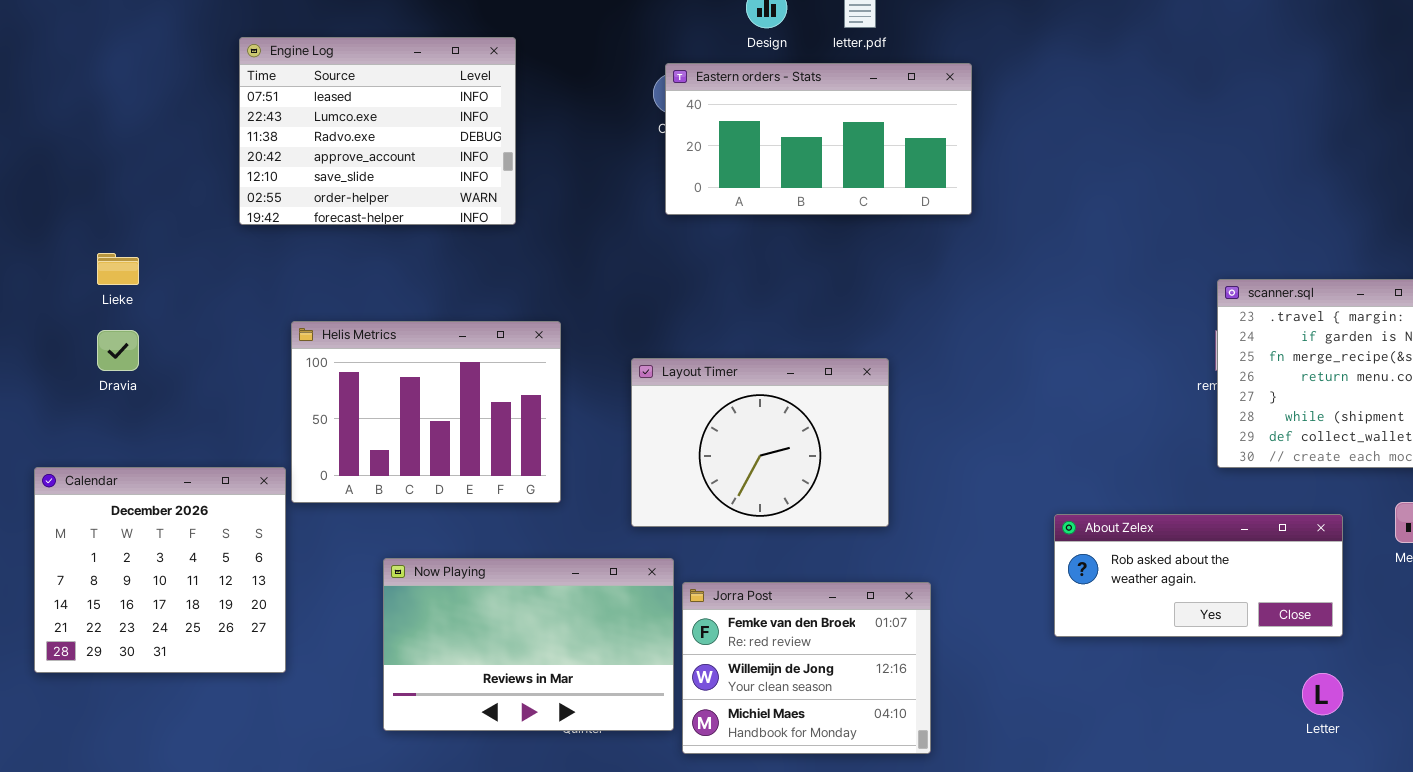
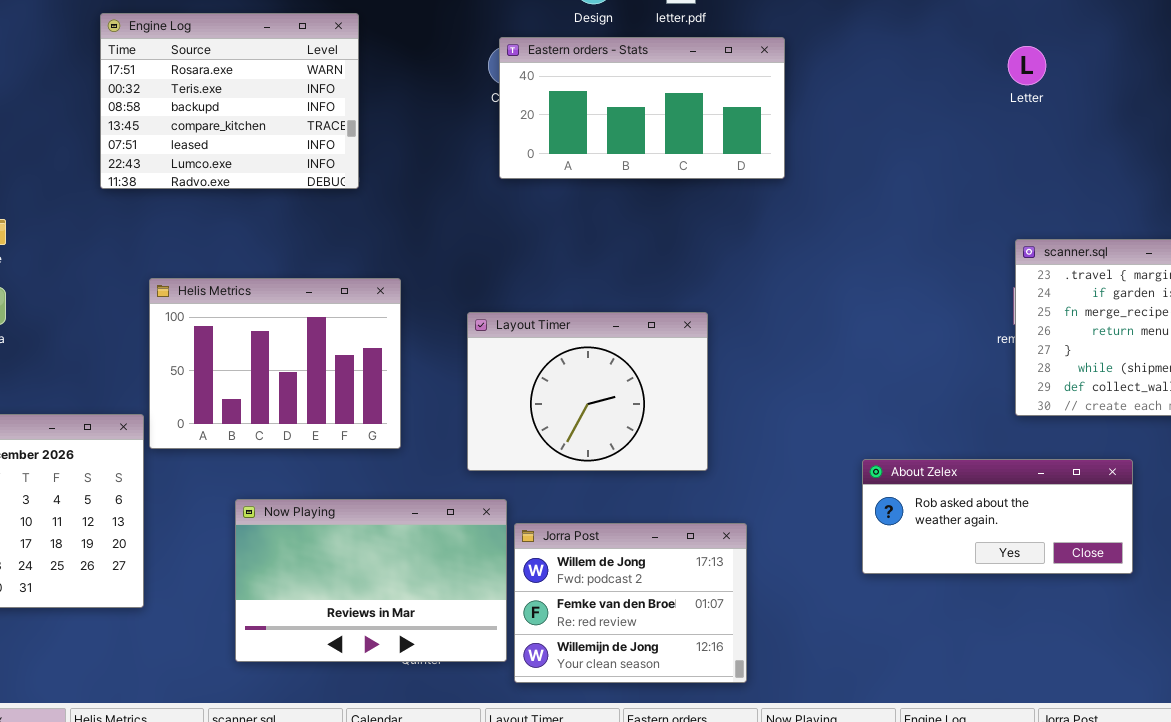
Engine Log: [239,37,516,225] -> [100,13,359,189], scrolled up 4 rows
Jorra Post: [682,582,931,754] -> [514,523,747,683], scrolled up 1 row
Letter: [1302,673,1343,715] -> [1008,46,1046,85], moved

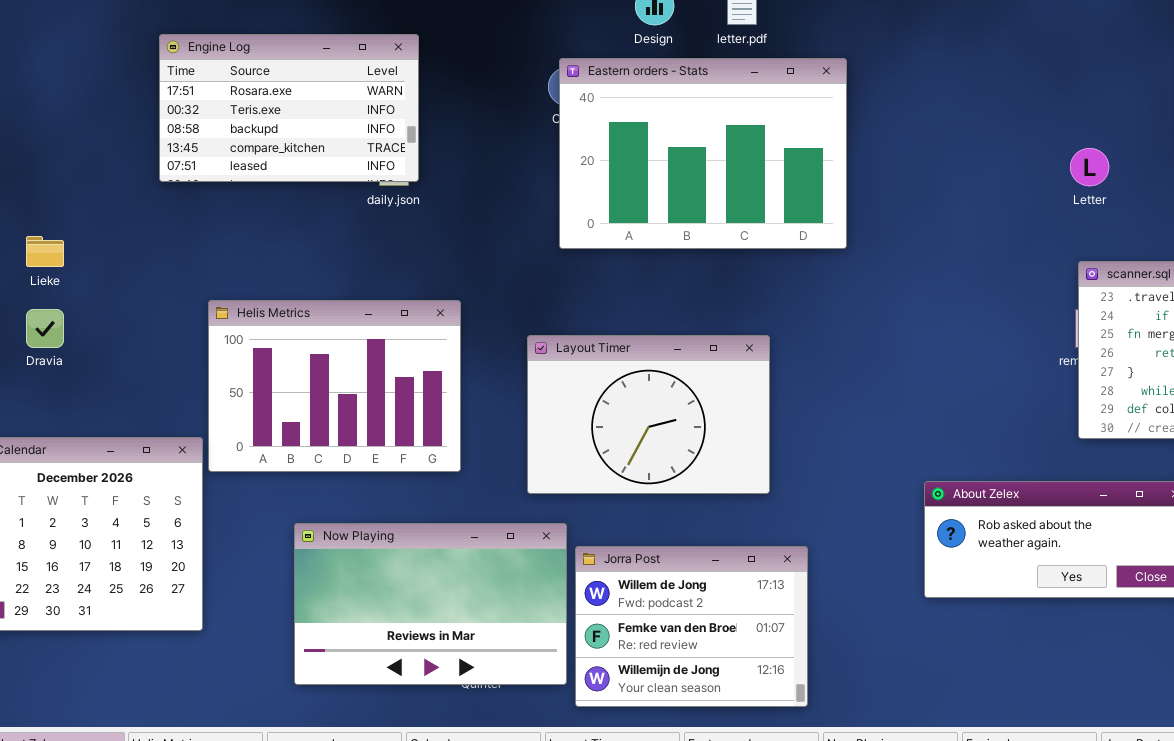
Engine Log: [100,13,359,189] -> [159,34,419,182], resized
Eastern orders - Stats: [499,37,785,179] -> [559,58,847,249], resized
Letter: [1008,46,1046,85] -> [1070,148,1109,186], moved

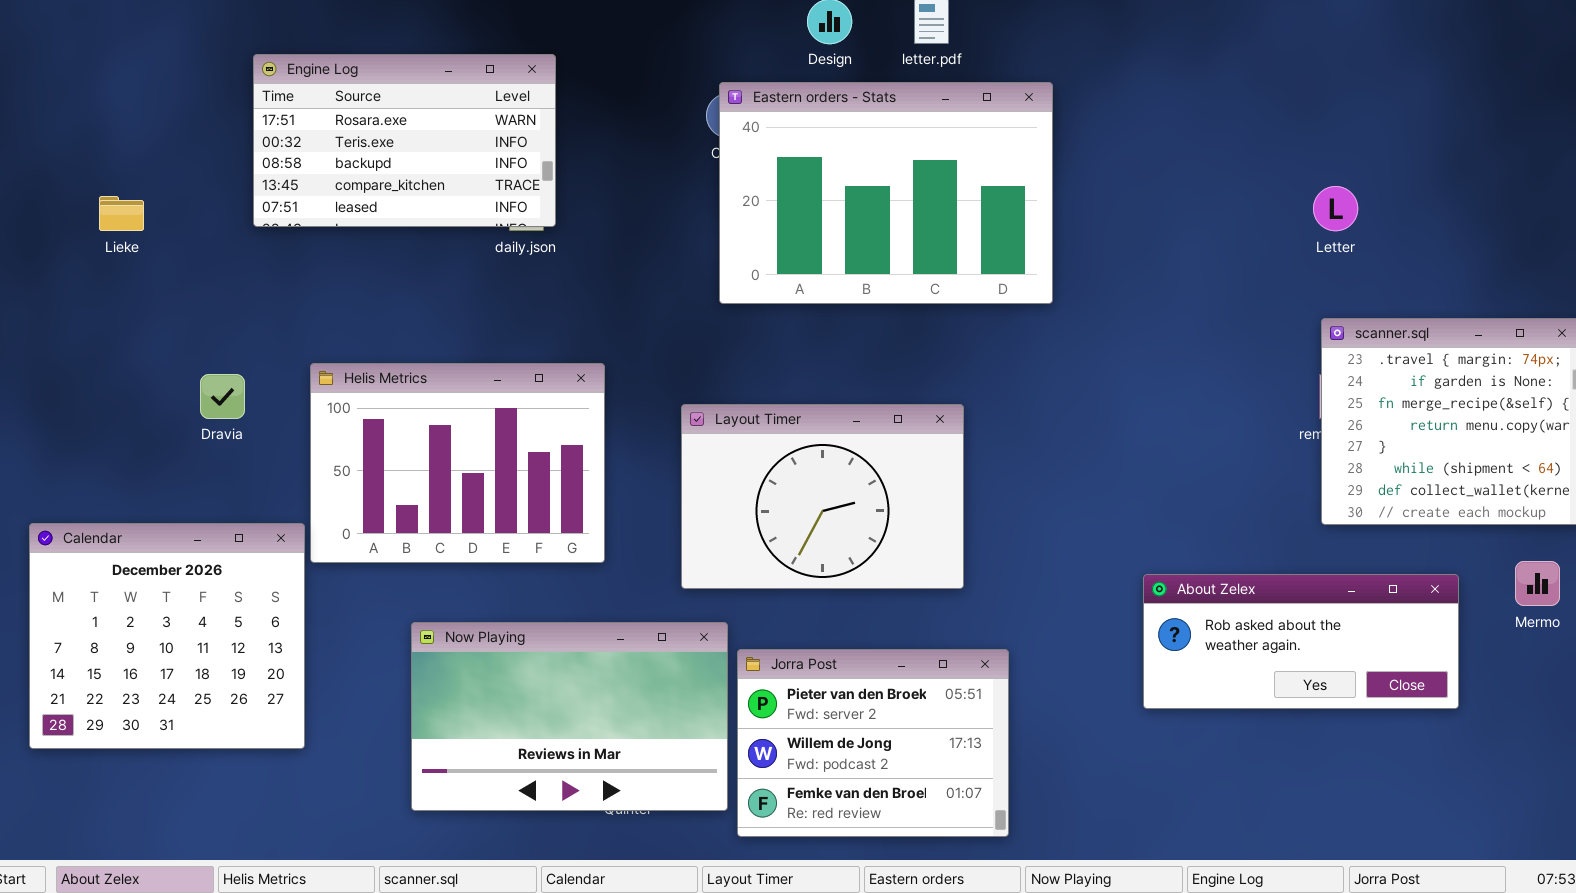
Lieke: [26,236,64,267] -> [99,196,144,231], moved
Dravia: [26,309,64,348] -> [200,374,245,419], moved
Jorra Post: [575,546,808,707] -> [737,649,1009,837], scrolled up 1 row

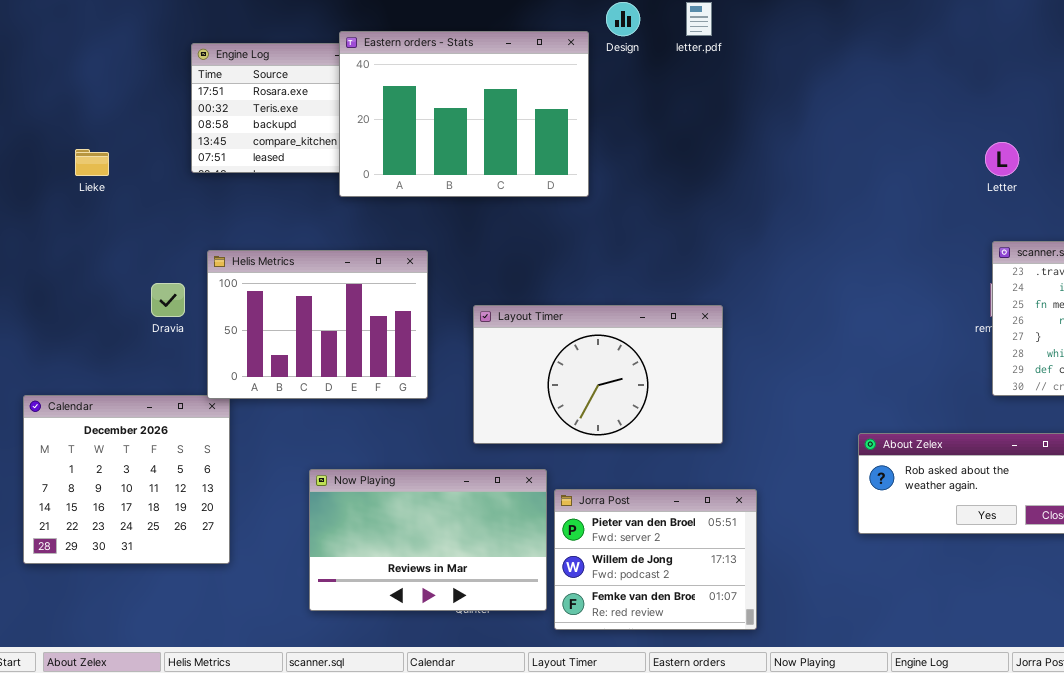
Eastern orders - Stats: [719,82,1053,304] -> [339,31,589,197], moved
Helis Metrics: [310,363,605,563] -> [207,250,428,399], moved
Layout Timer: [681,404,964,589] -> [473,305,723,444], resized

